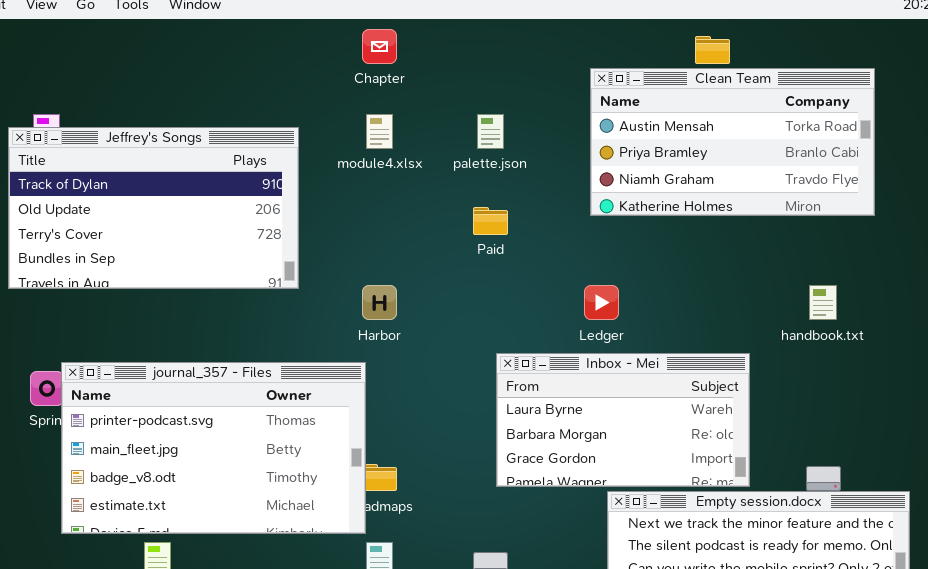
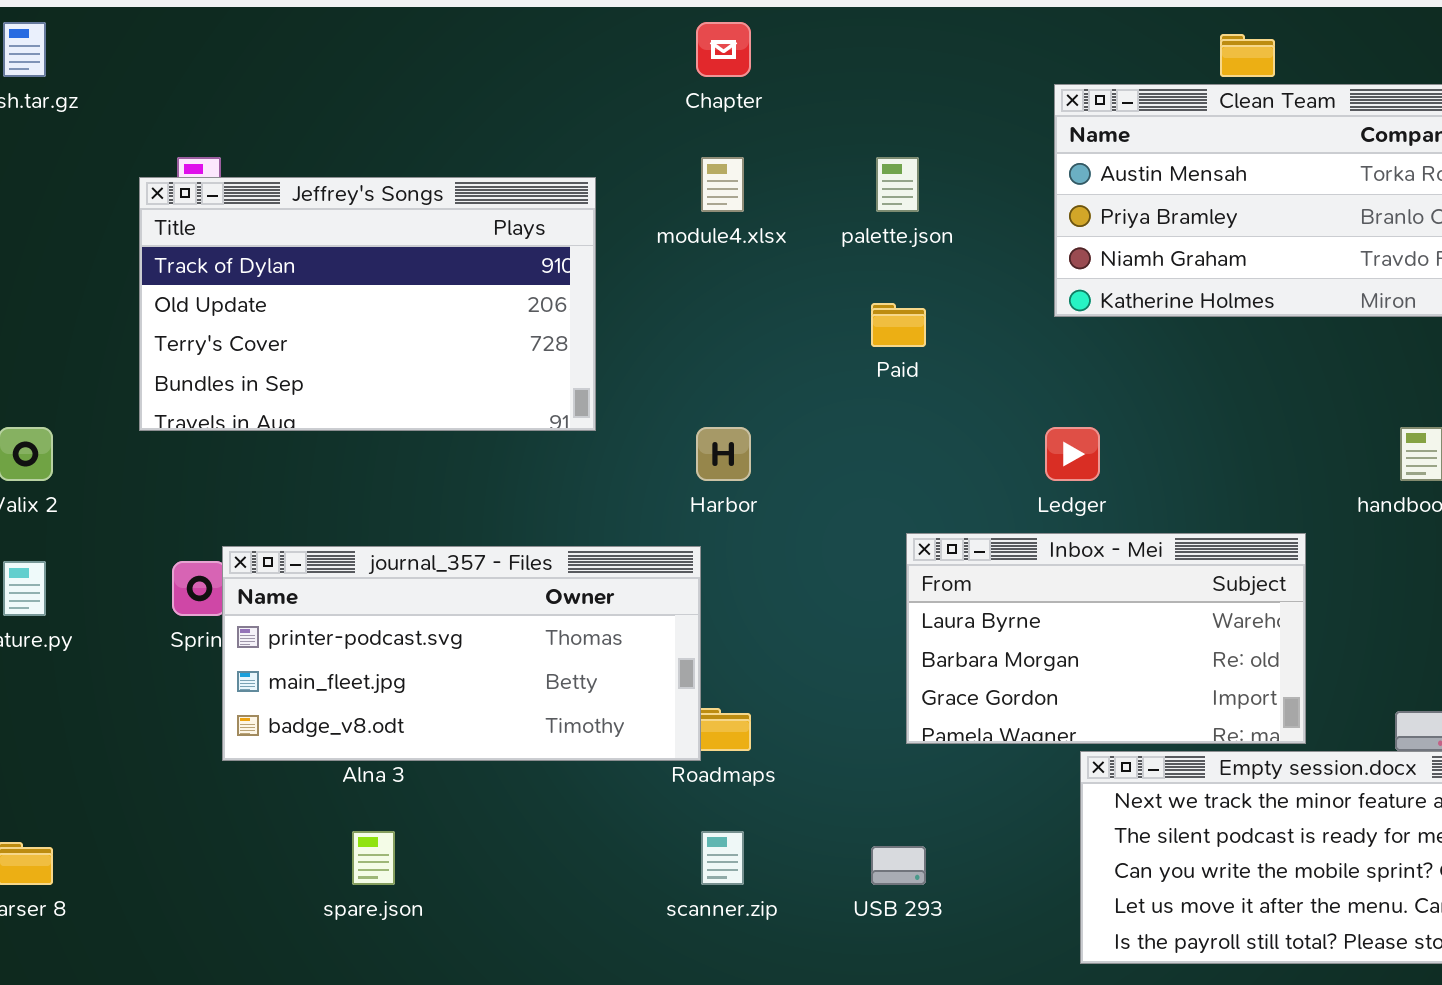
journal_357 - Files: [61,362,366,534] -> [222,546,701,761], resized

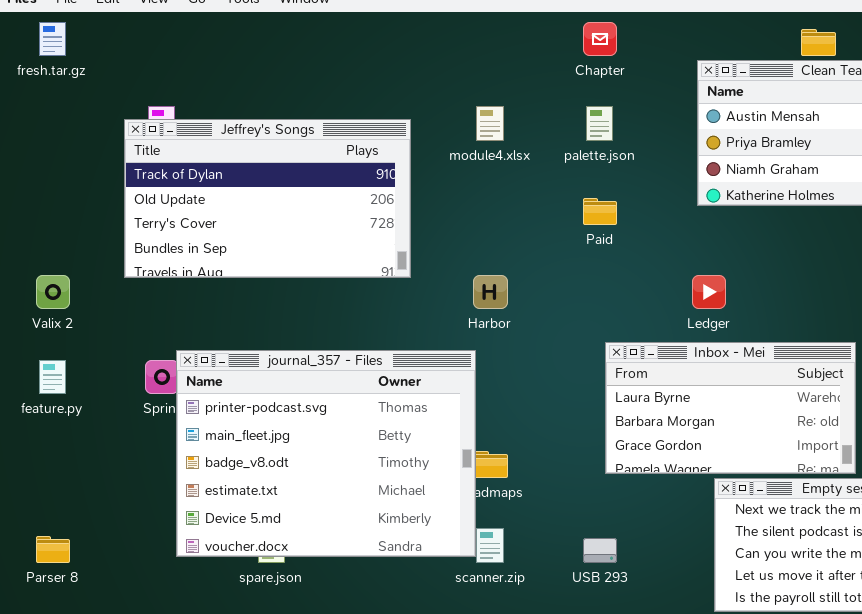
Chapter: [696,22,751,77] -> [583,22,617,56], moved
journal_357 - Files: [222,546,701,761] -> [176,350,476,557], resized

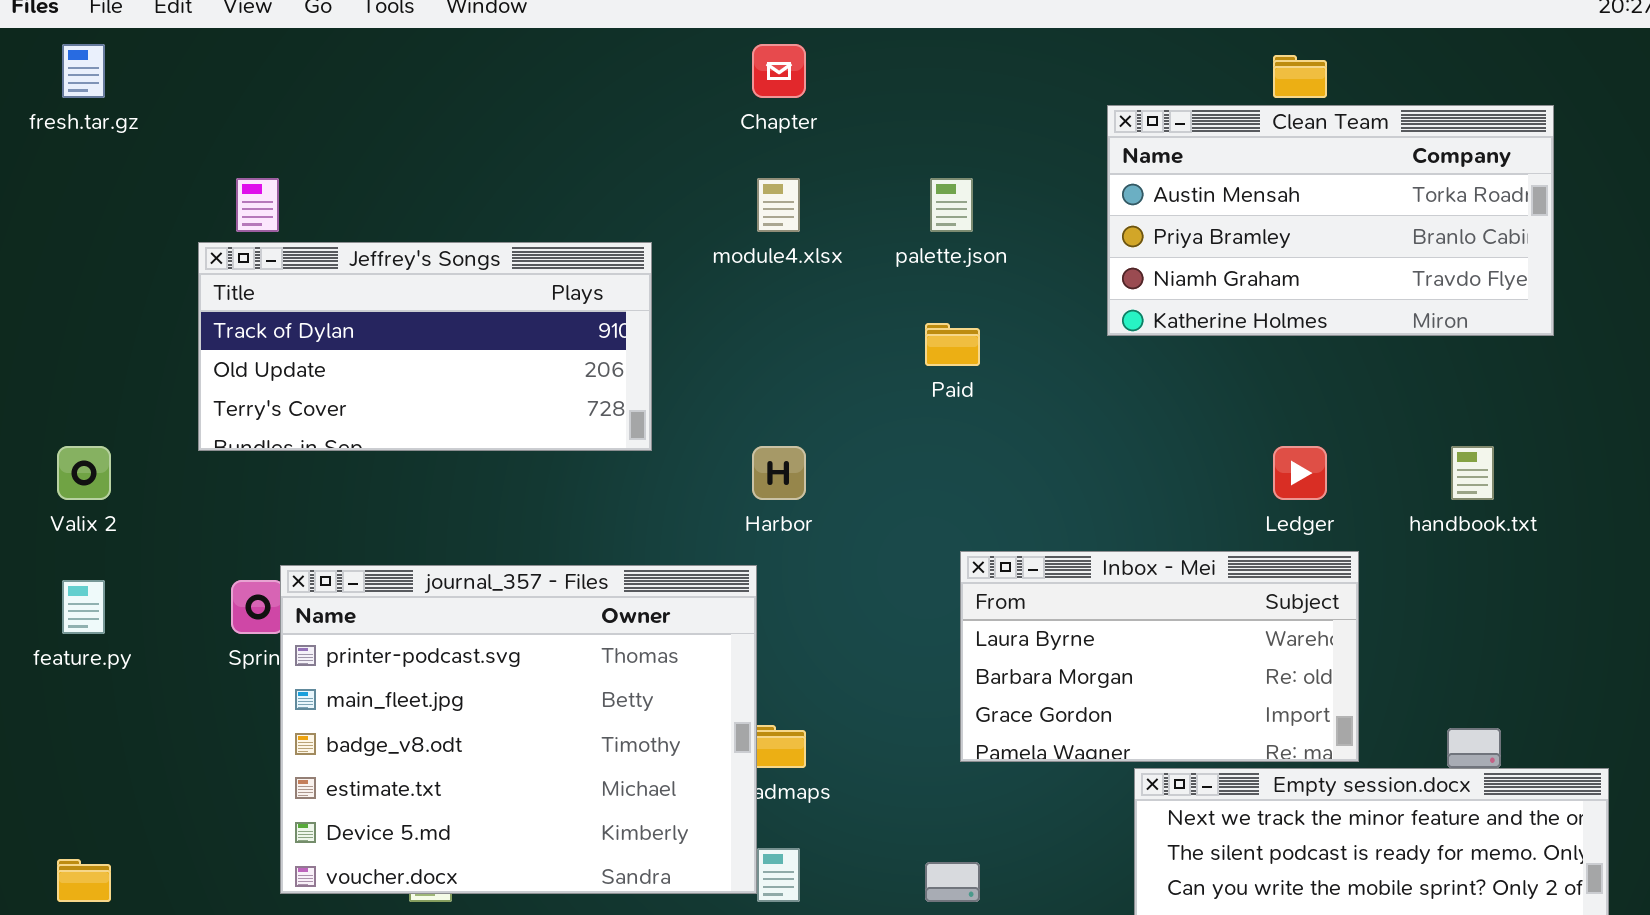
Chapter: [583,22,617,56] -> [752,44,806,98], moved
Jeffrey's Songs: [124,119,411,278] -> [198,242,652,451], resized
Ledger: [692,275,726,309] -> [1273,446,1327,500], moved

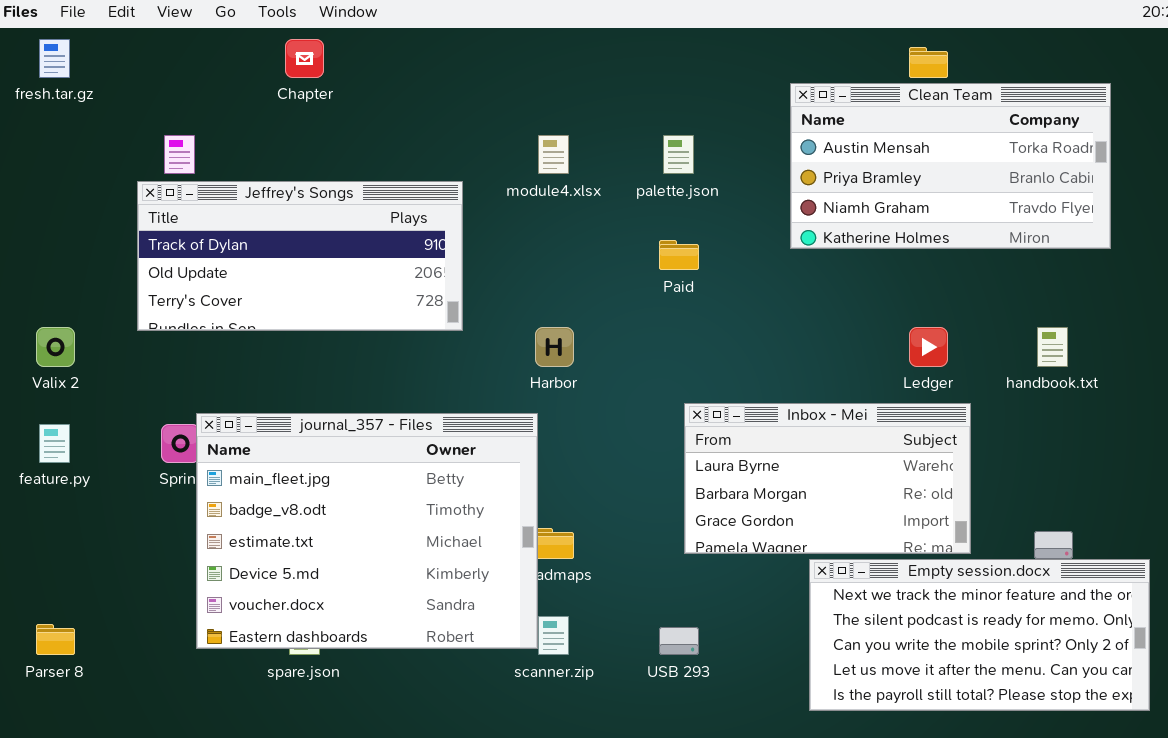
Chapter: [752,44,806,98] -> [285,39,324,78], moved
journal_357 - Files: [280,565,757,894] -> [196,413,538,649], scrolled down 1 row

